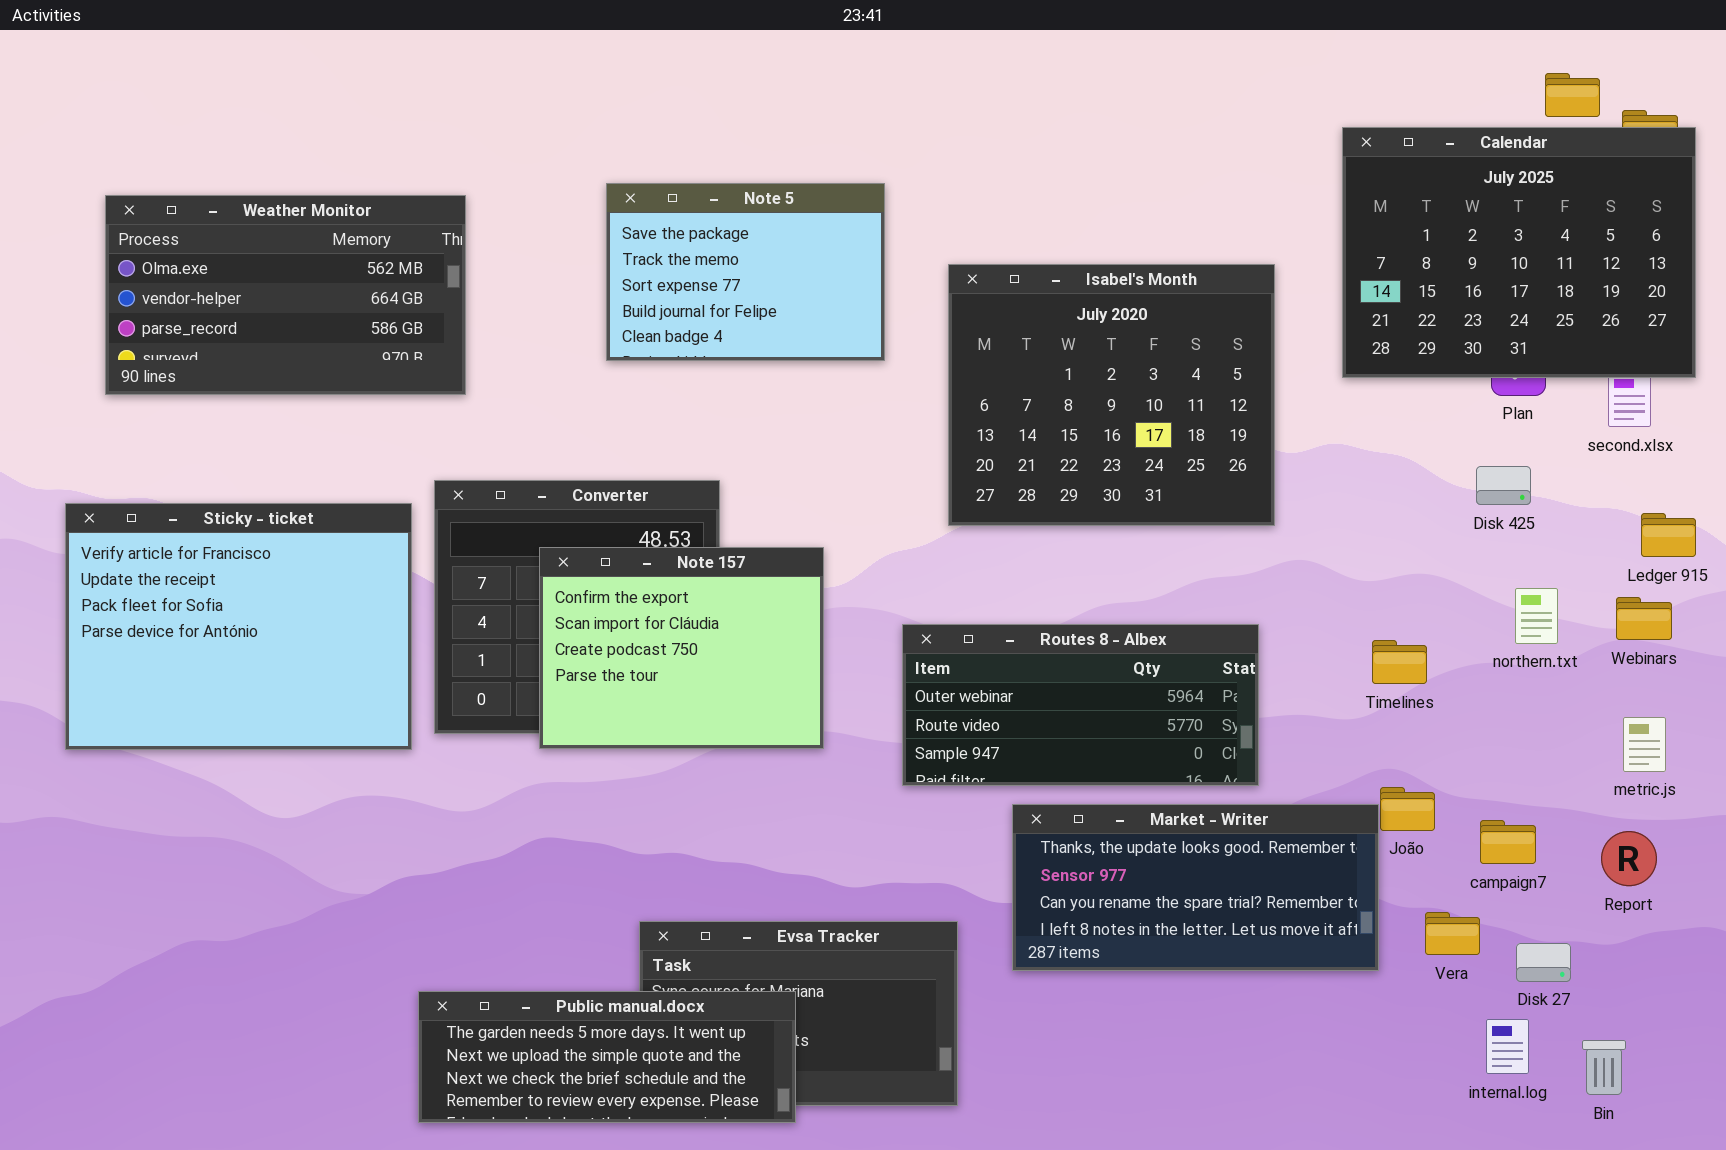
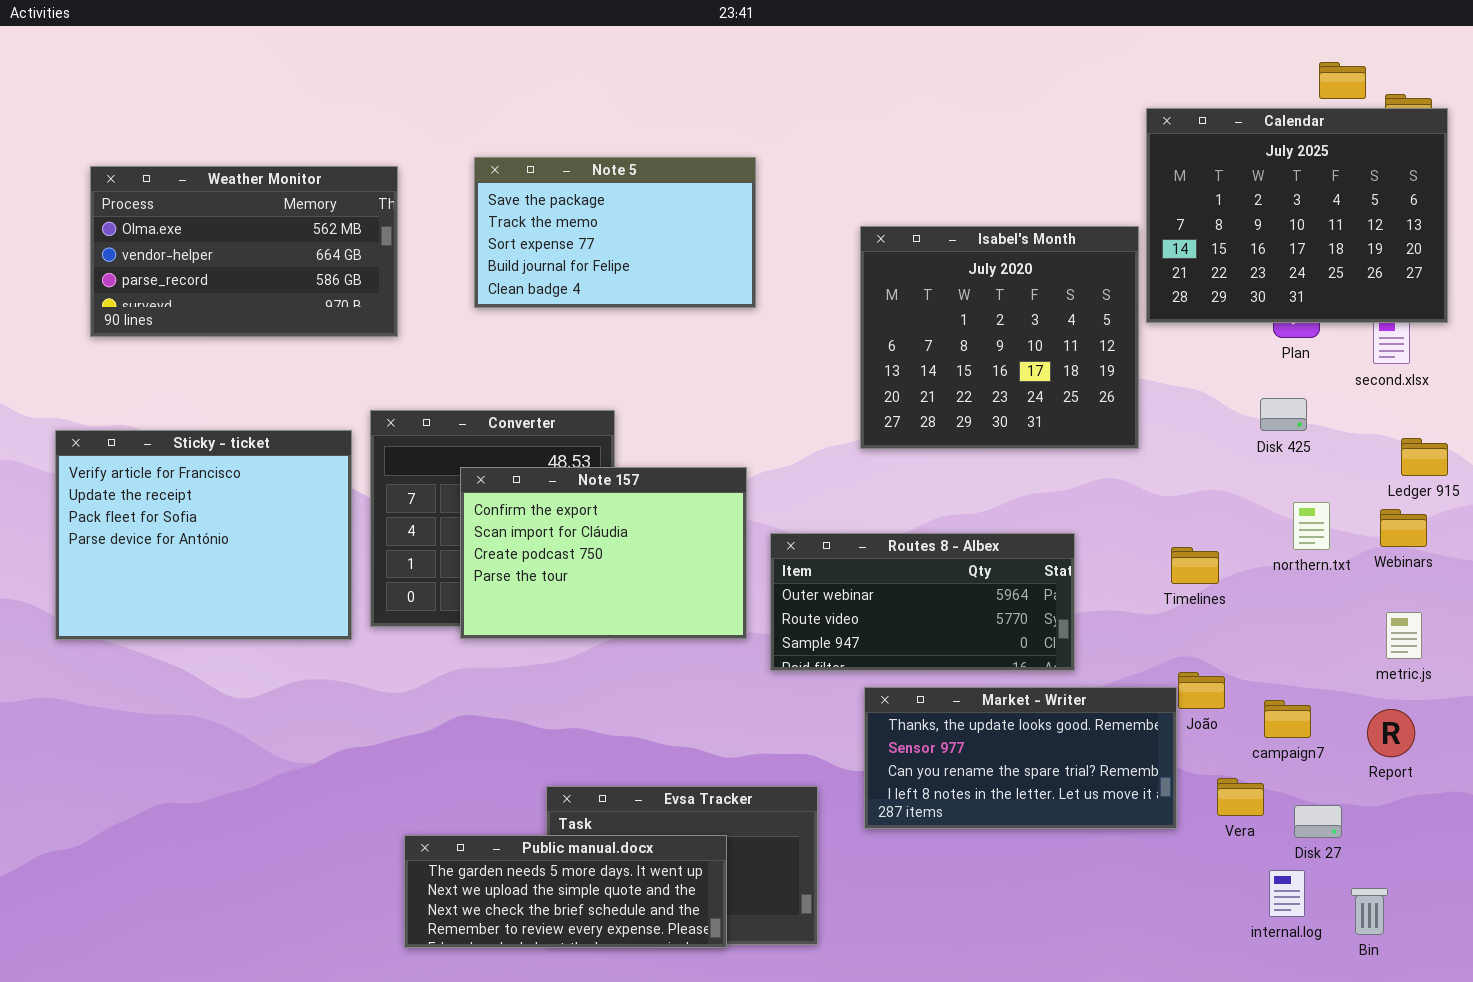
Note 5: [606,183,885,361] -> [474,157,756,308], resized
Isabel's Month: [948,264,1275,526] -> [860,226,1139,449], moved
Note 157: [539,547,824,749] -> [460,467,747,639], resized
Public manual.docx: [418,991,796,1123] -> [404,835,727,948], moved

